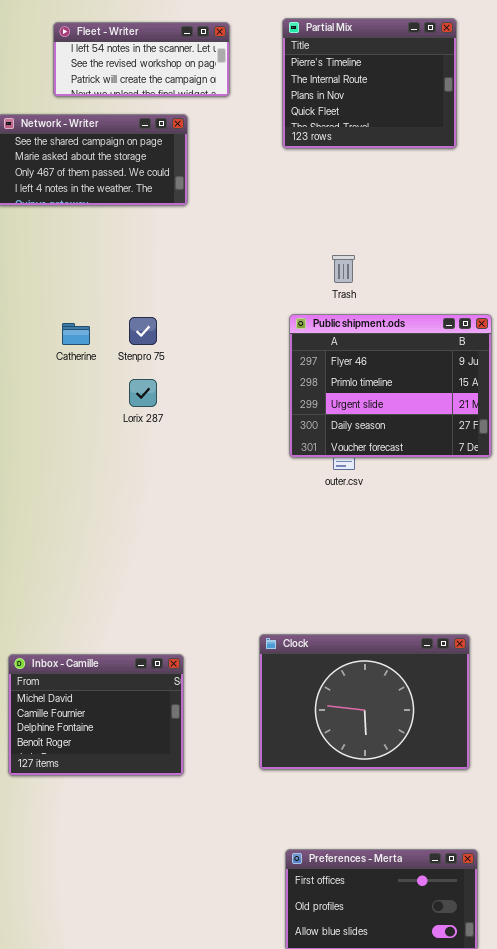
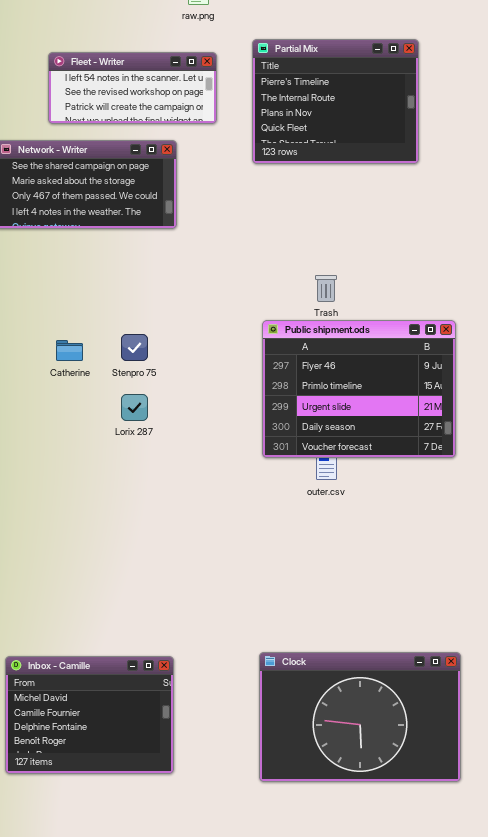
Partial Mix: [282,18,457,149] -> [252,39,419,164], moved
Public shipment.ods: [289,314,492,458] -> [262,320,456,458], moved
Clock: [259,634,470,770] -> [259,652,461,782], moved

